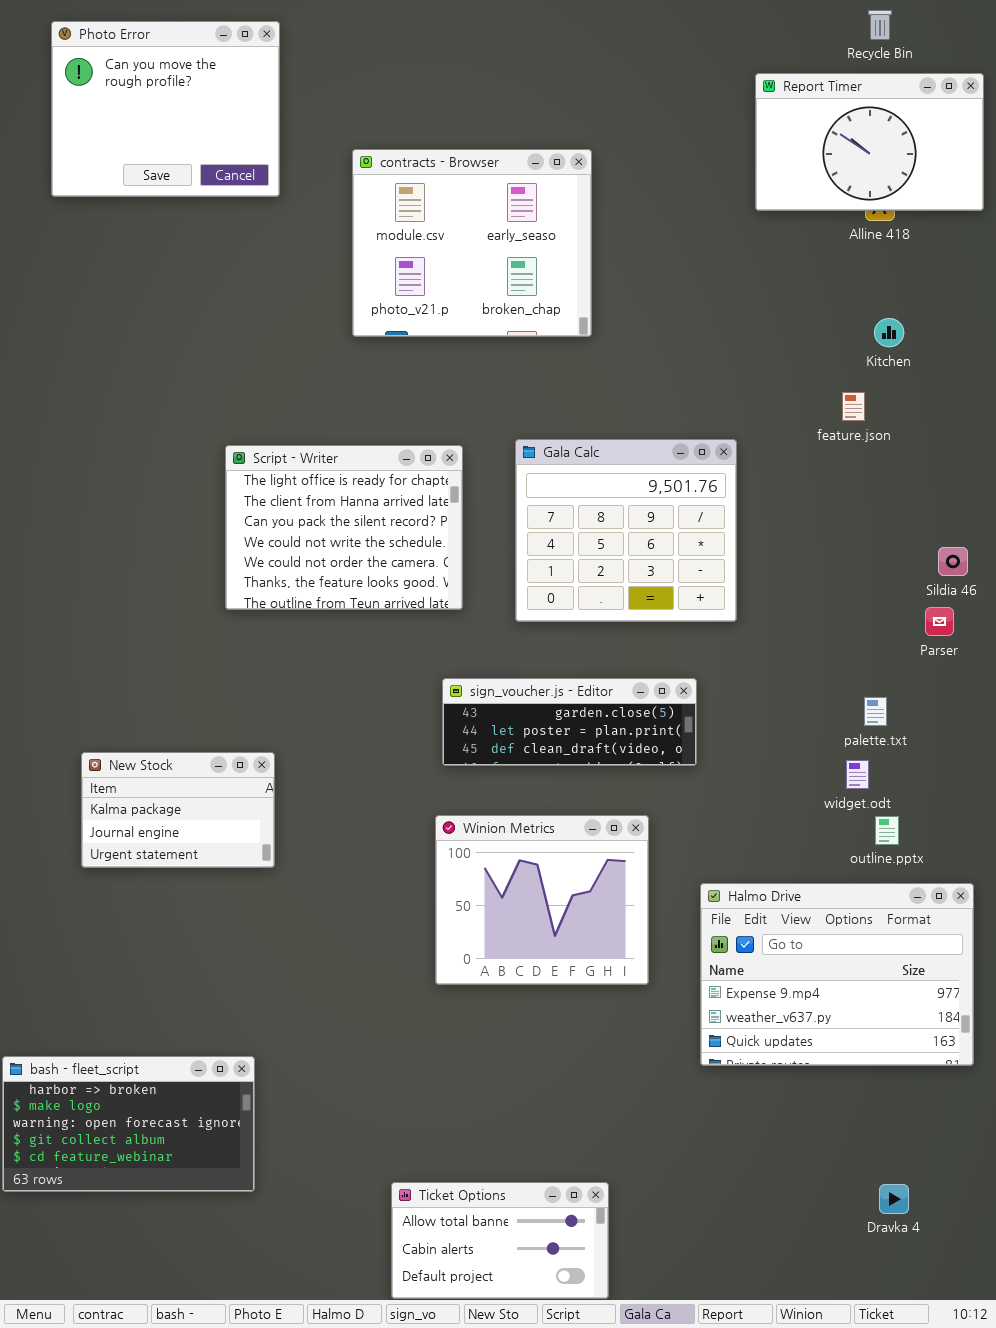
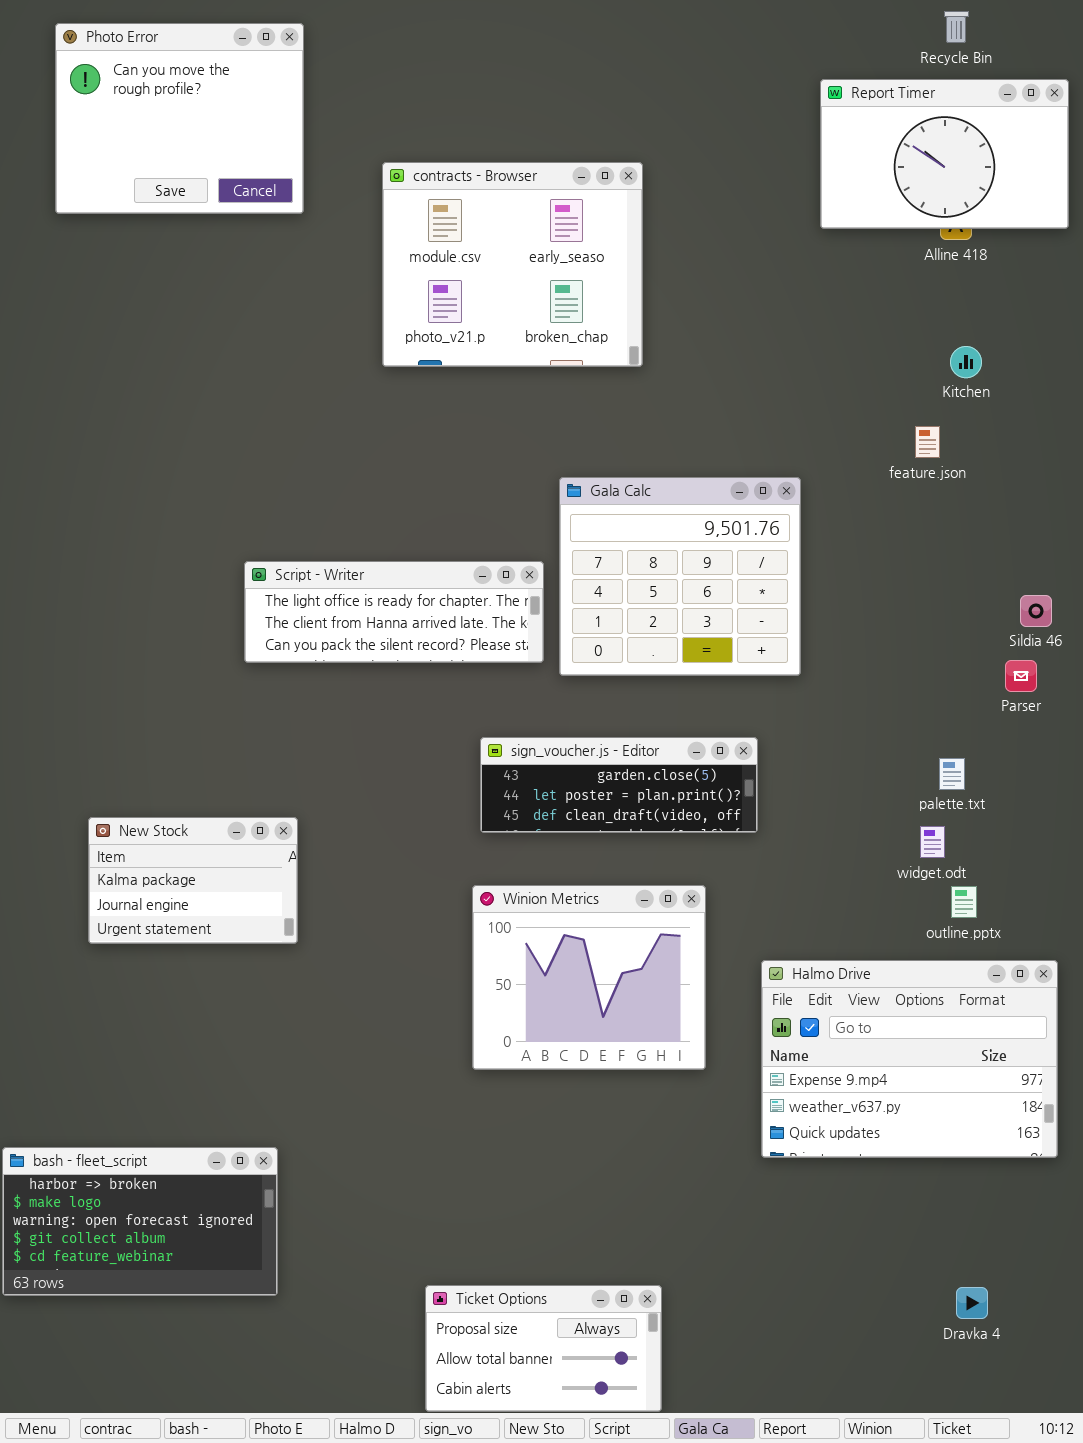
Script - Writer: [225,445,463,610] -> [244,561,544,663], resized
Ticket Options: [391,1182,609,1299] -> [425,1285,662,1412], scrolled up 1 row

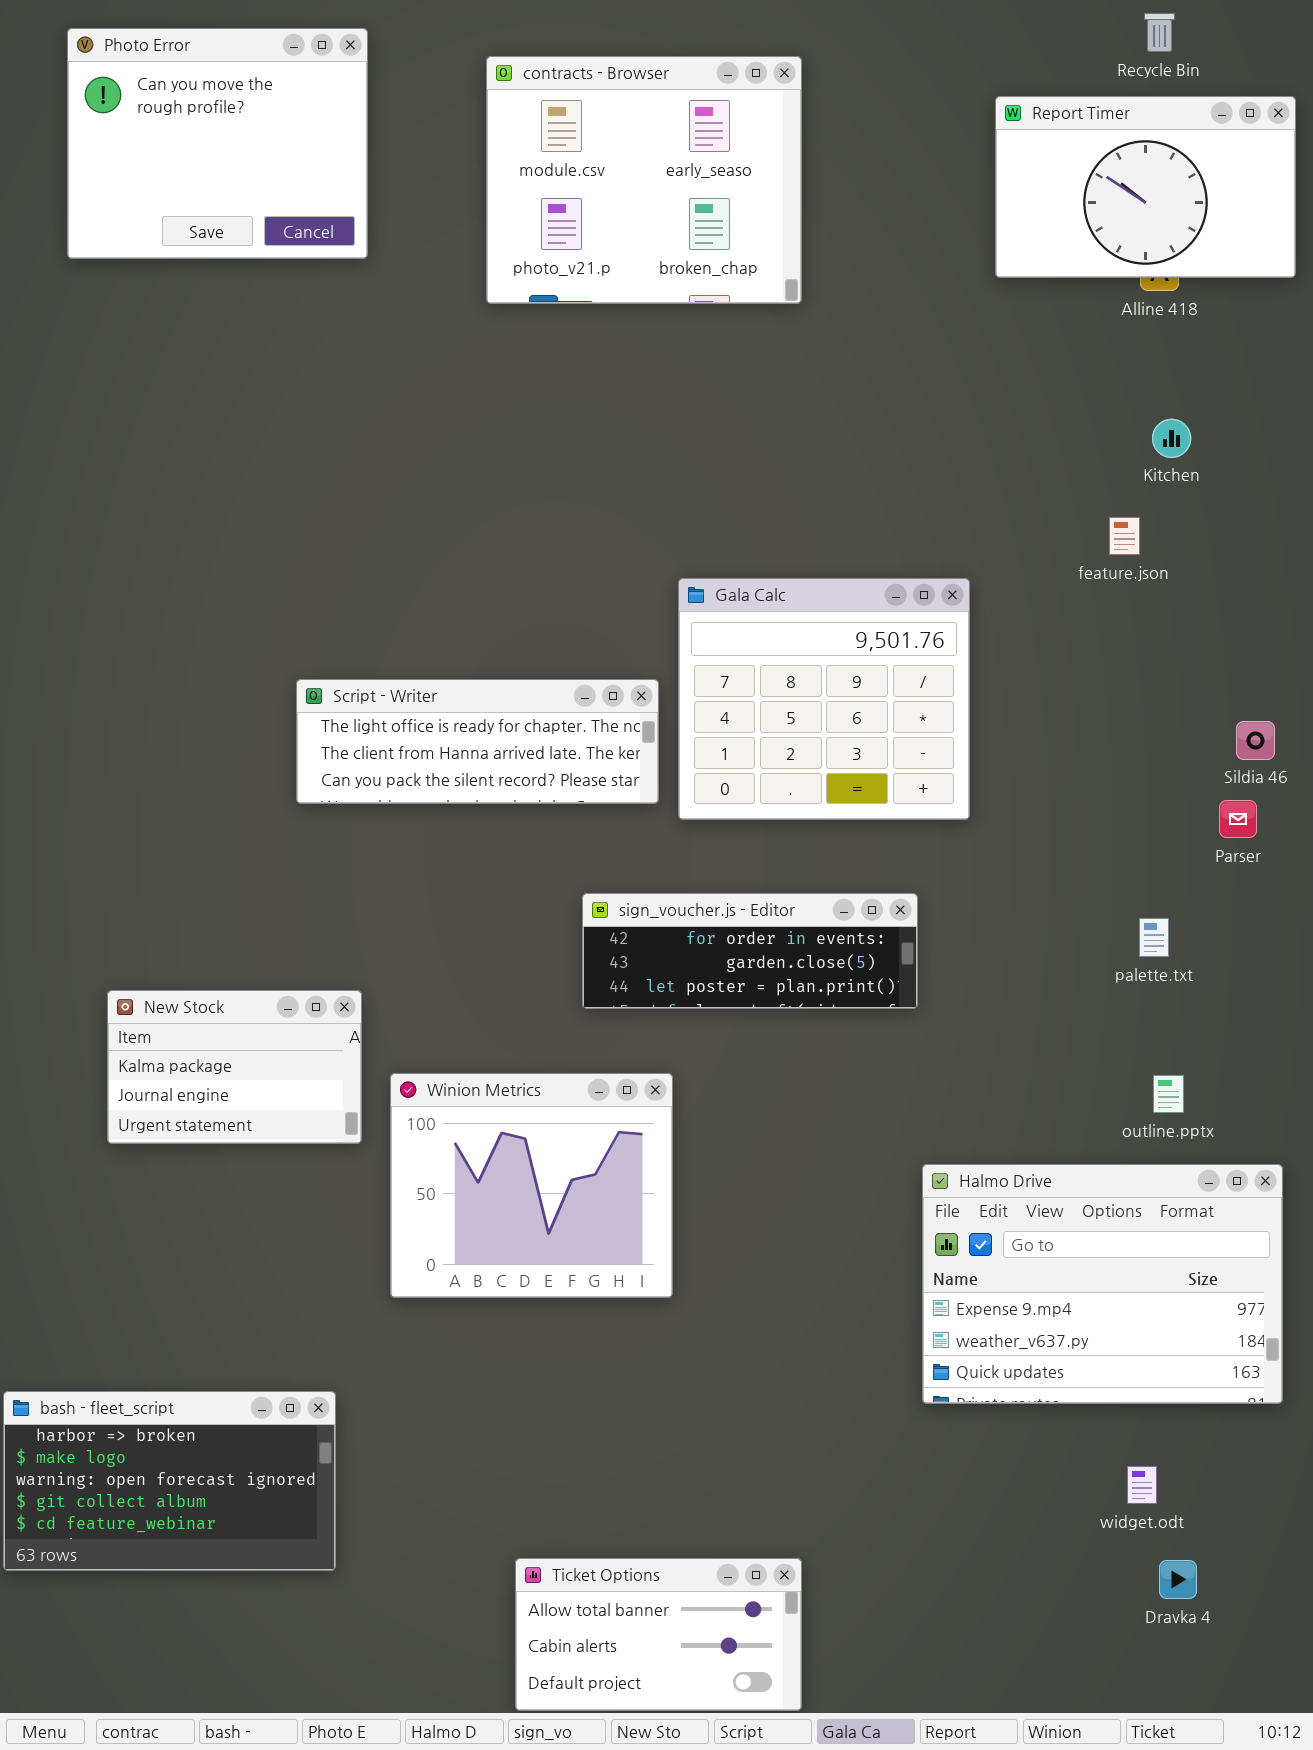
contracts - Browser: [382,162,643,367] -> [486,56,802,304], moved
sign_voucher.js - Editor: [480,737,758,833] -> [582,893,918,1009], scrolled up 1 row
widget.odt: [920,826,945,858] -> [1127,1466,1157,1504], moved
Winion Metrics: [472,885,706,1070] -> [390,1073,673,1298], moved
Ticket Options: [425,1285,662,1412] -> [515,1558,802,1711], scrolled down 1 row

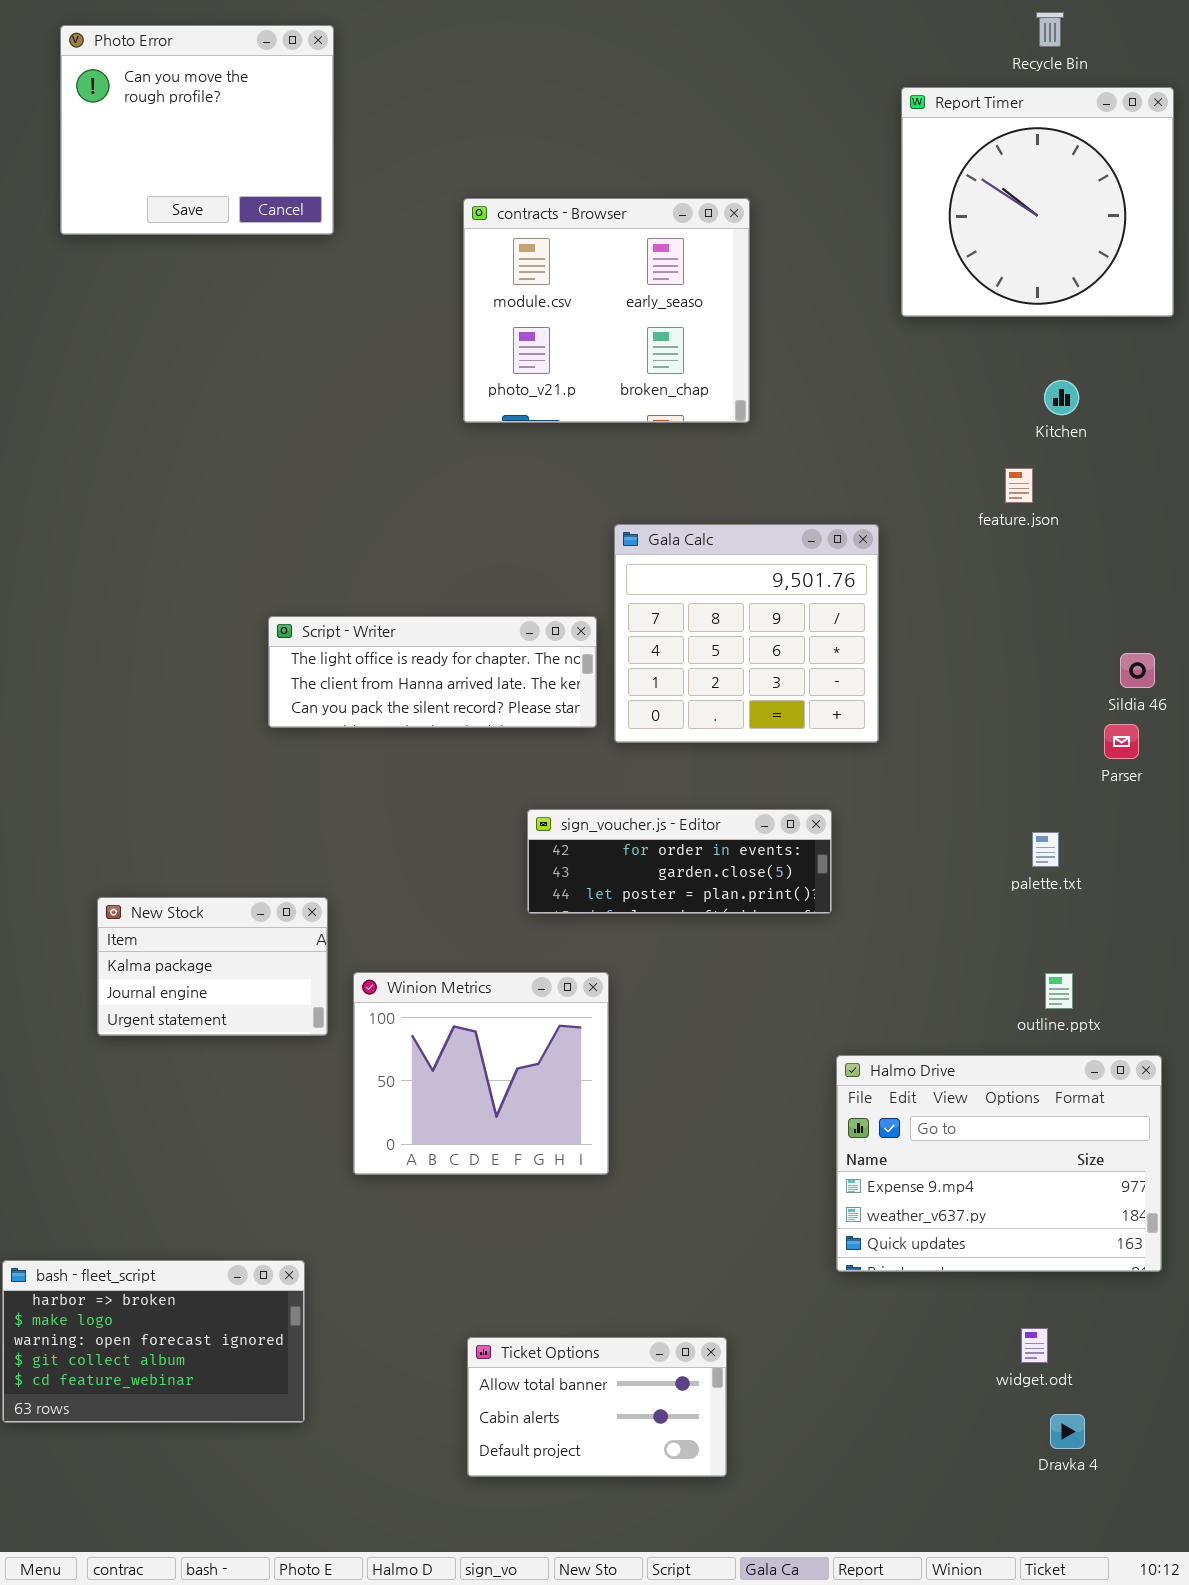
contracts - Browser: [486,56,802,304] -> [463,198,750,423], moved
Report Timer: [995,96,1296,278] -> [901,87,1174,317], resized
Ticket Options: [515,1558,802,1711] -> [467,1337,727,1477], moved

